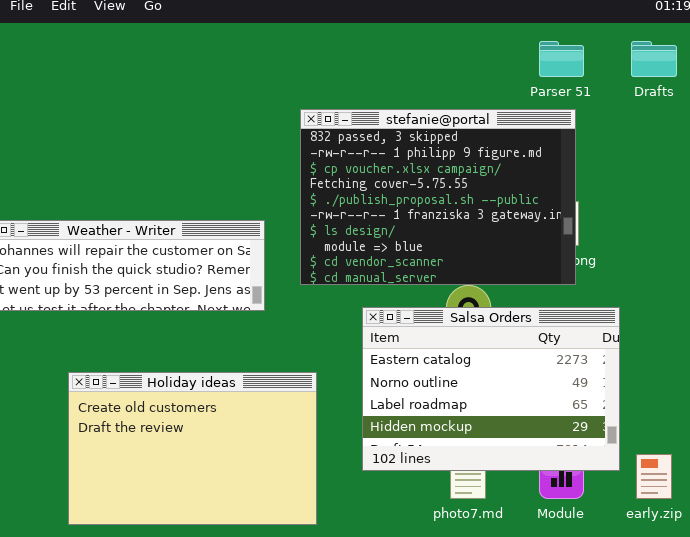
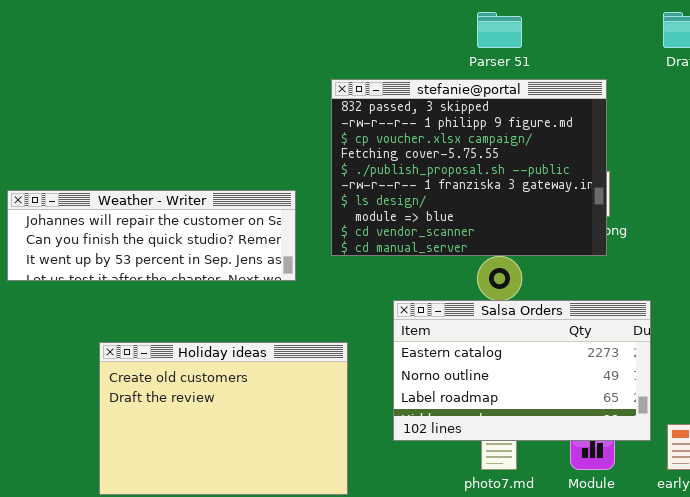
Parser 51: [539,41,584,77] -> [477,12,522,48], moved
Salsa Orders: [362,307,620,471] -> [393,300,651,441], resized

